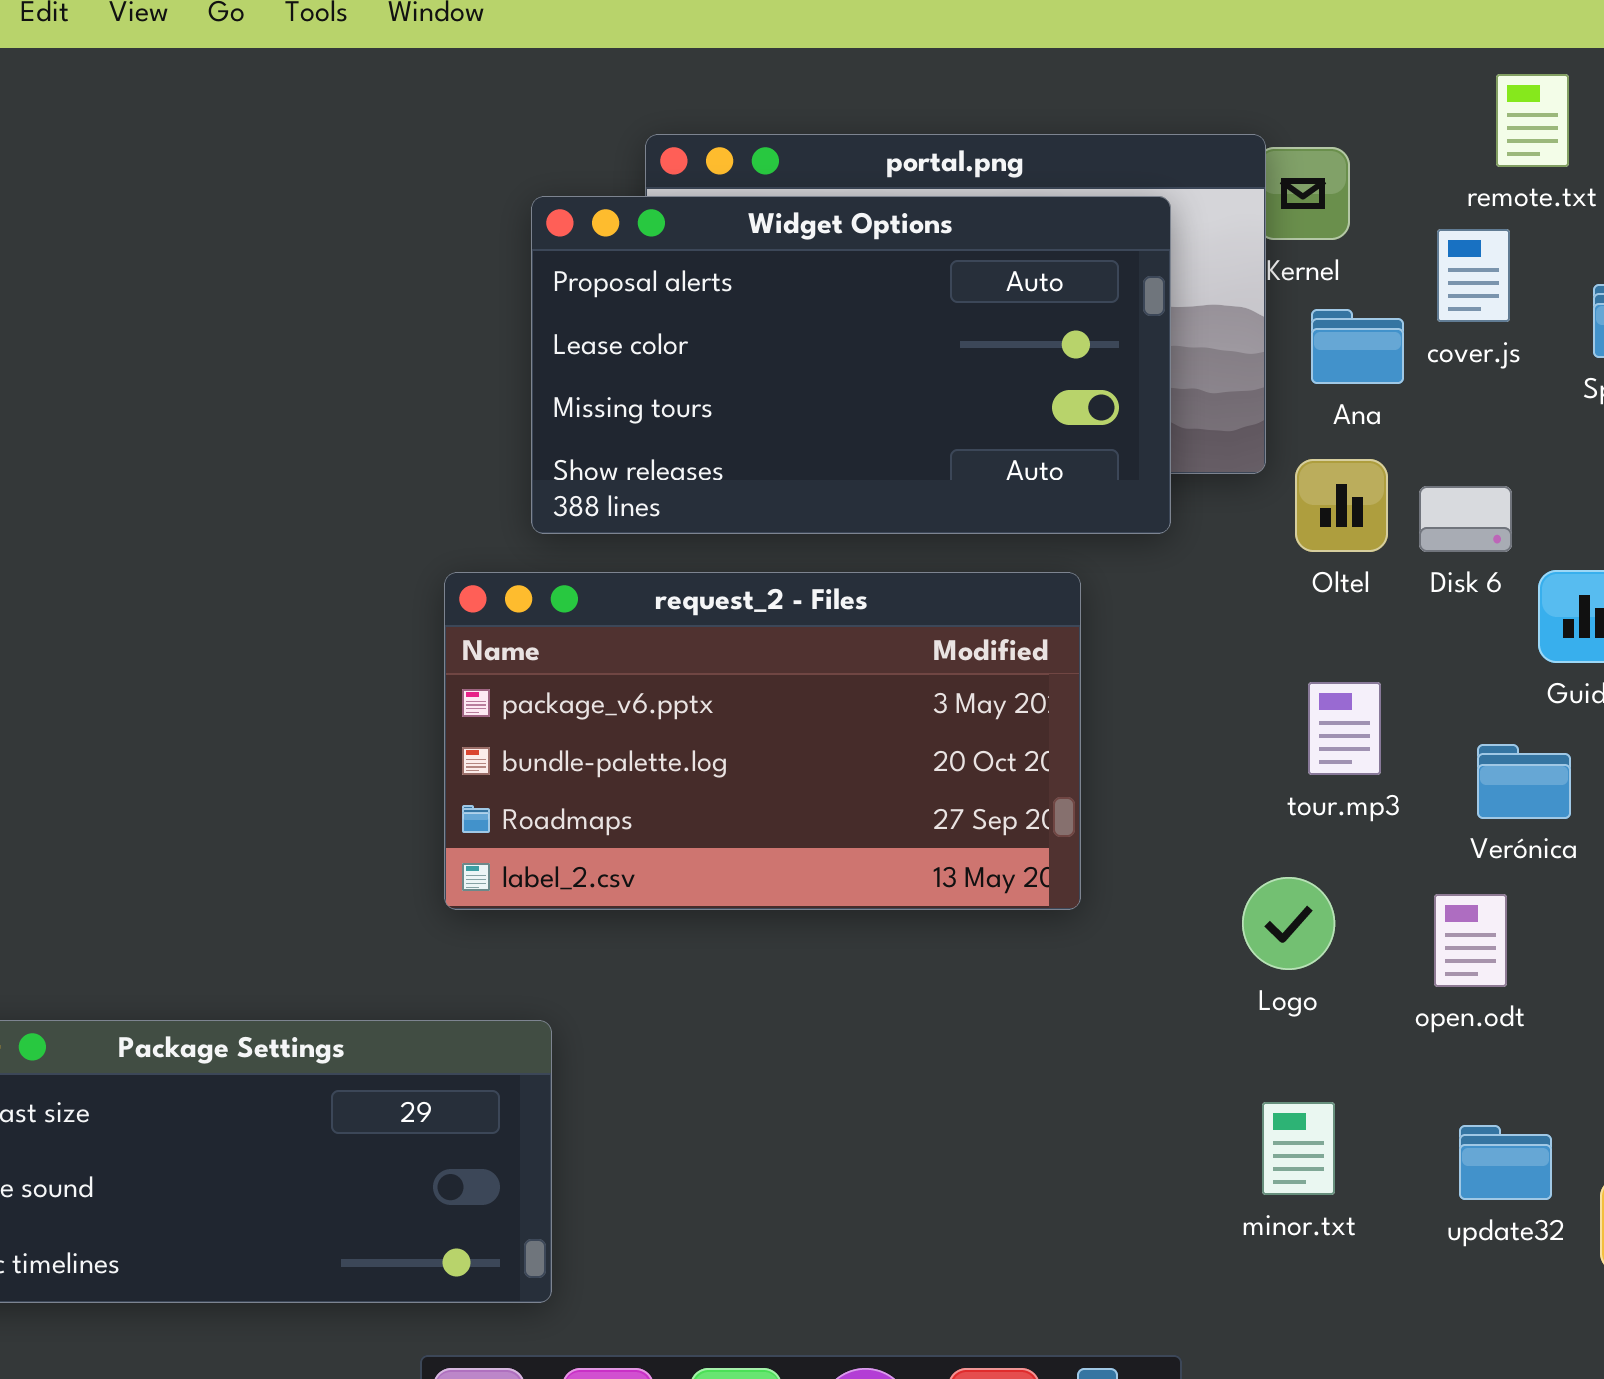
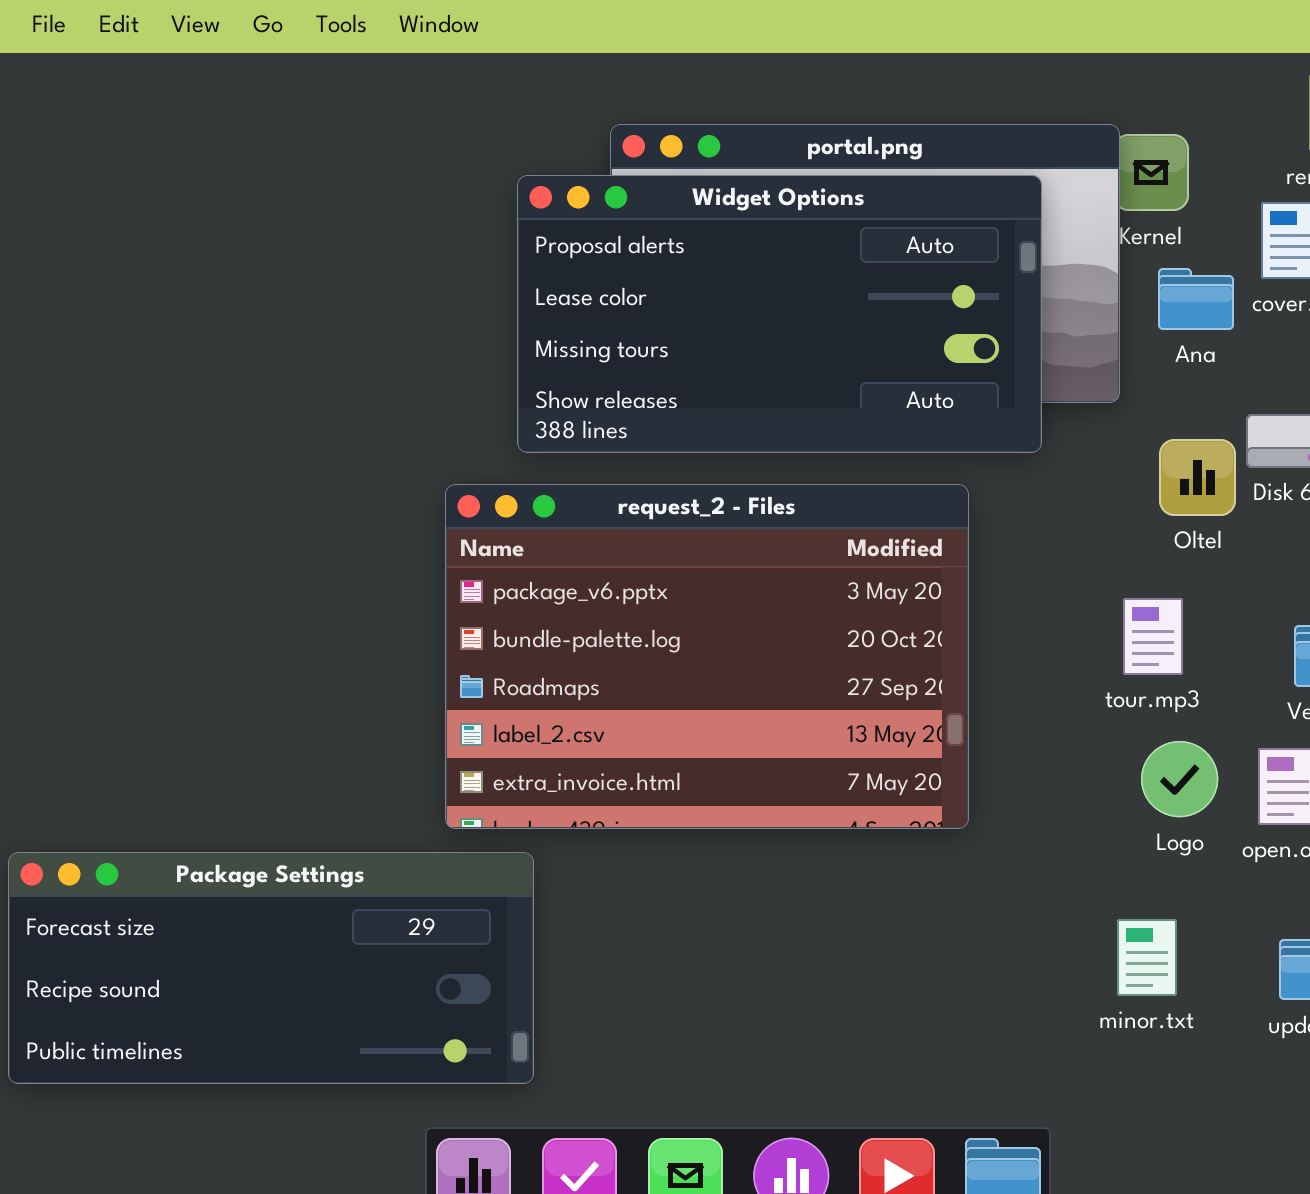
Oltel: [1295,459,1388,552] -> [1159,439,1236,516], moved
request_2 - Files: [444,572,1081,910] -> [445,484,969,829], resized
tour.mp3: [1308,682,1381,775] -> [1123,598,1183,675], moved
Logo: [1242,877,1335,970] -> [1141,741,1218,817], moved

